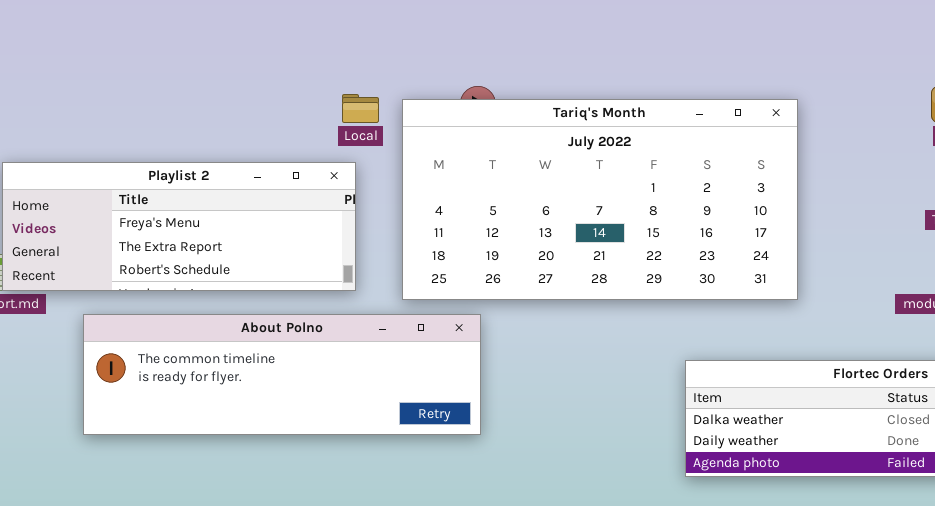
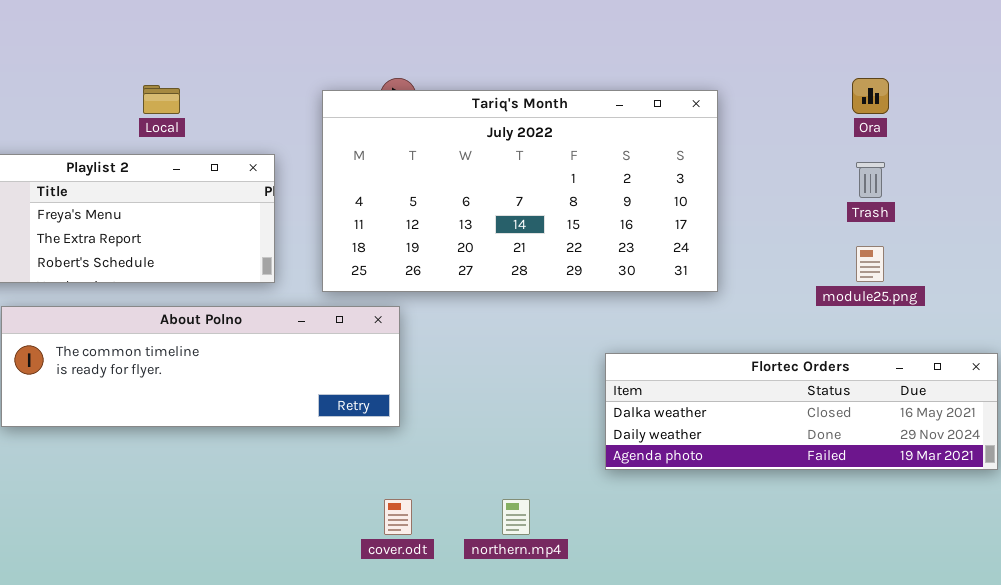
Local: [342,94,379,123] -> [143,85,180,114], moved

